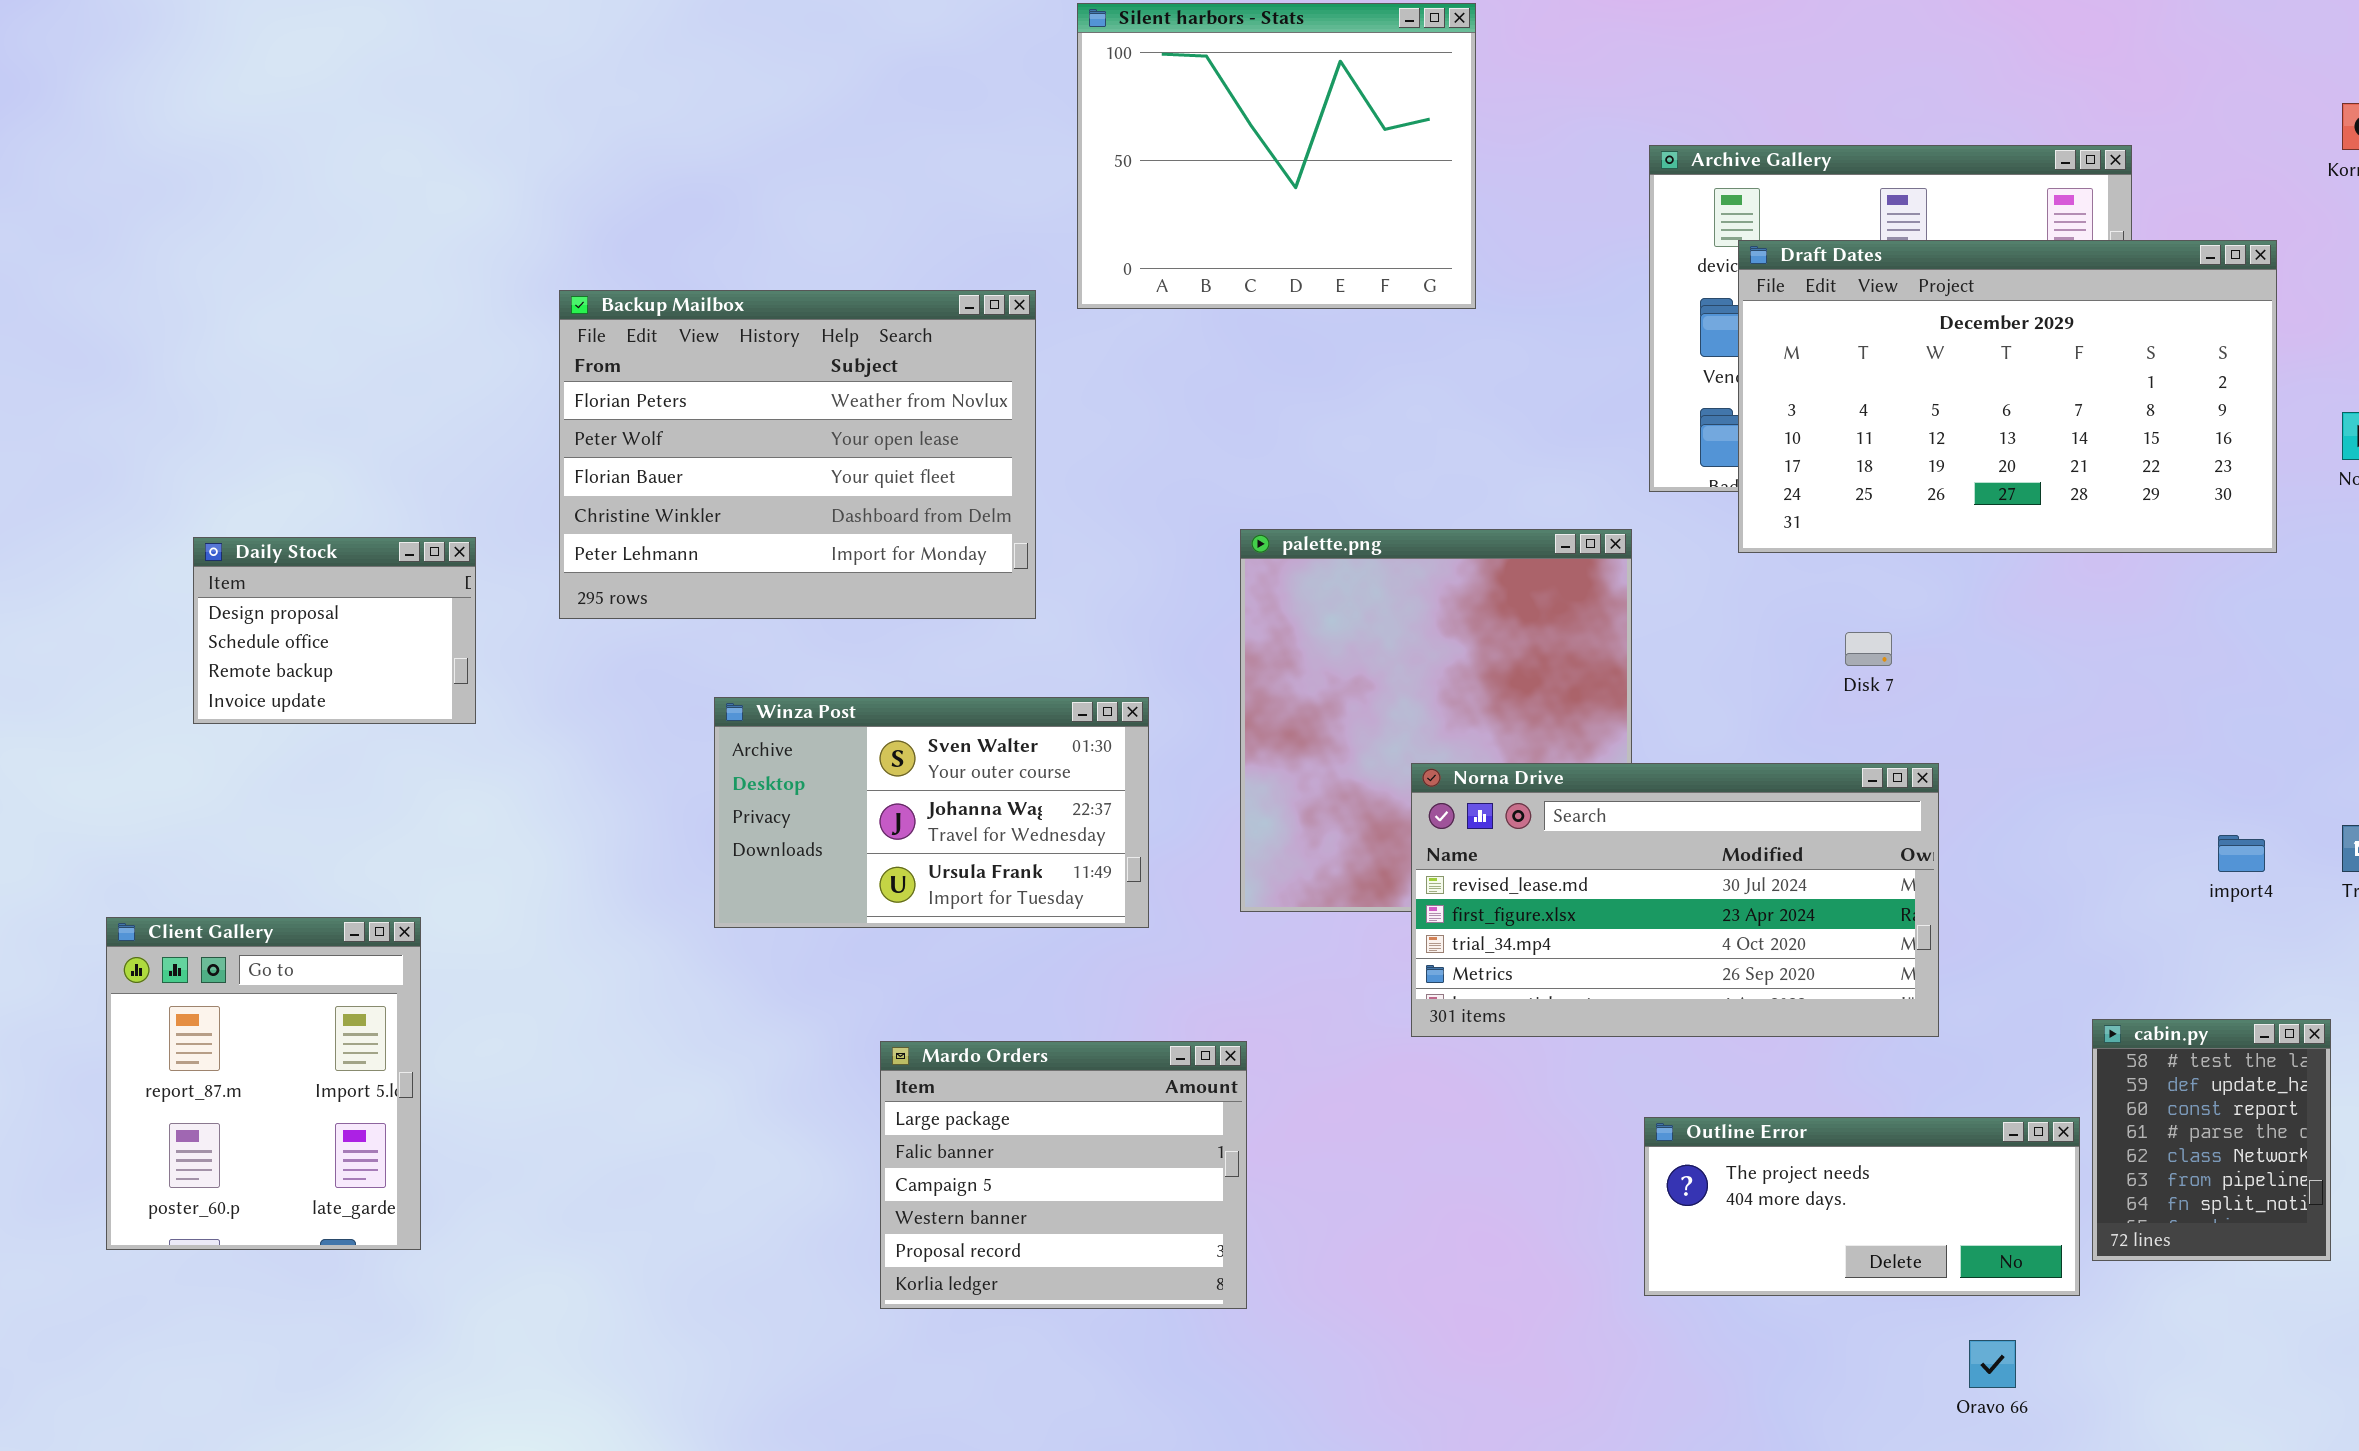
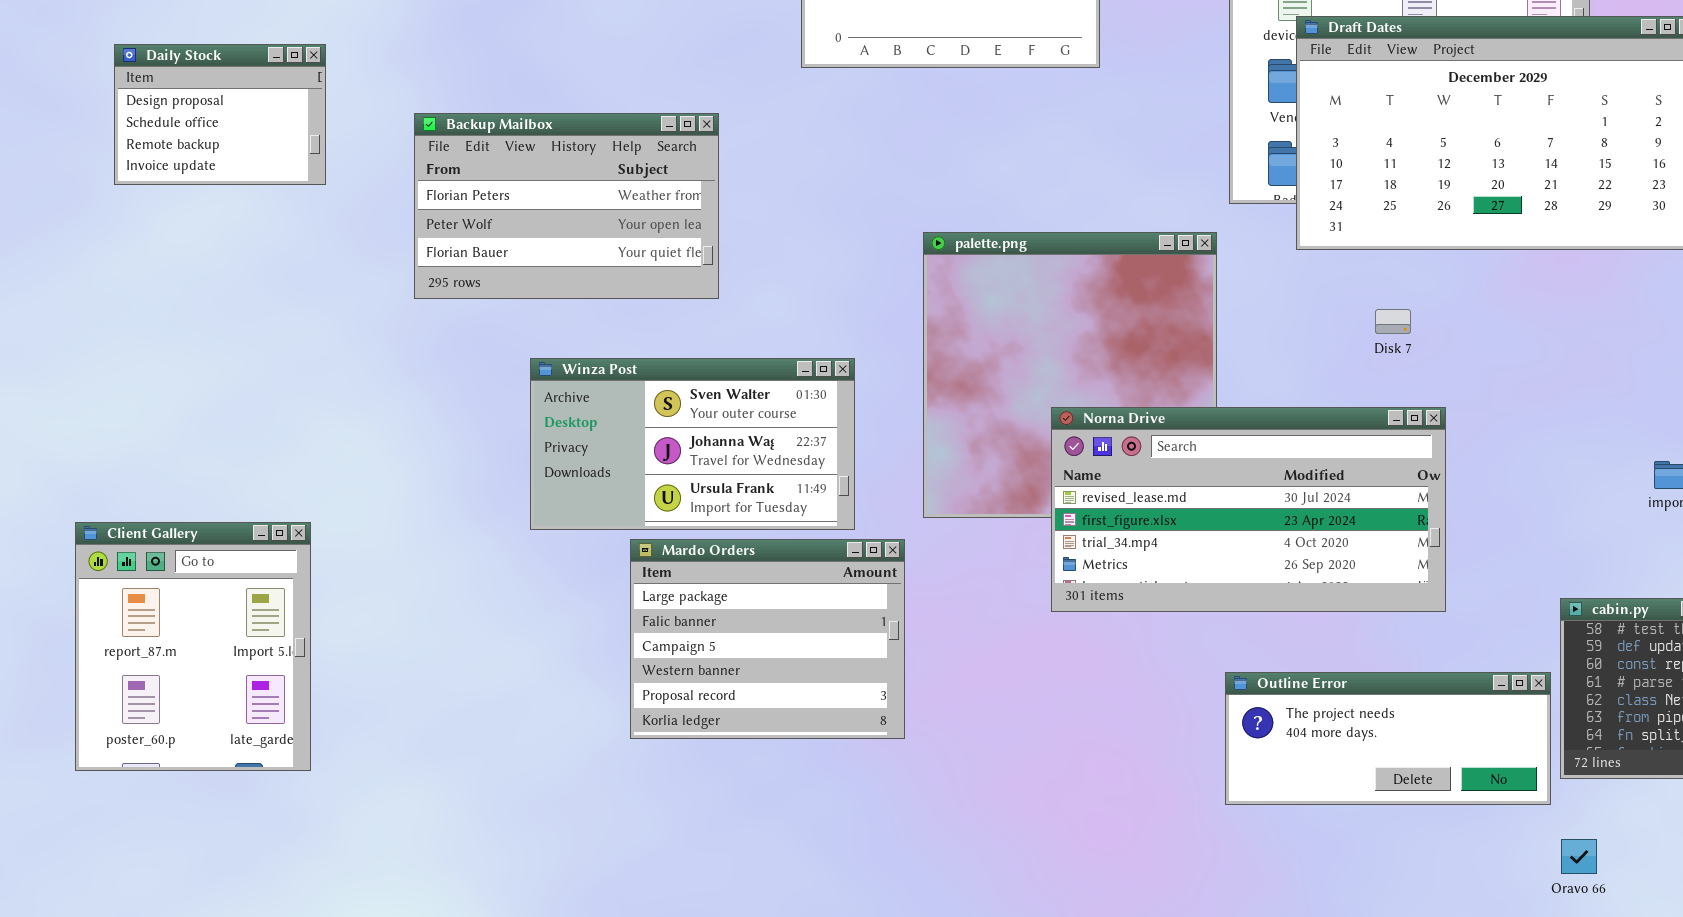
Backup Mailbox: [559,290,1036,619] -> [414,113,719,299], resized
Daily Stock: [193,537,476,724] -> [114,44,326,185], moved
Mardo Orders: [880,1041,1247,1309] -> [630,539,905,739], moved
Oravo 66: [1969,1340,2016,1388] -> [1561,839,1597,874], moved

